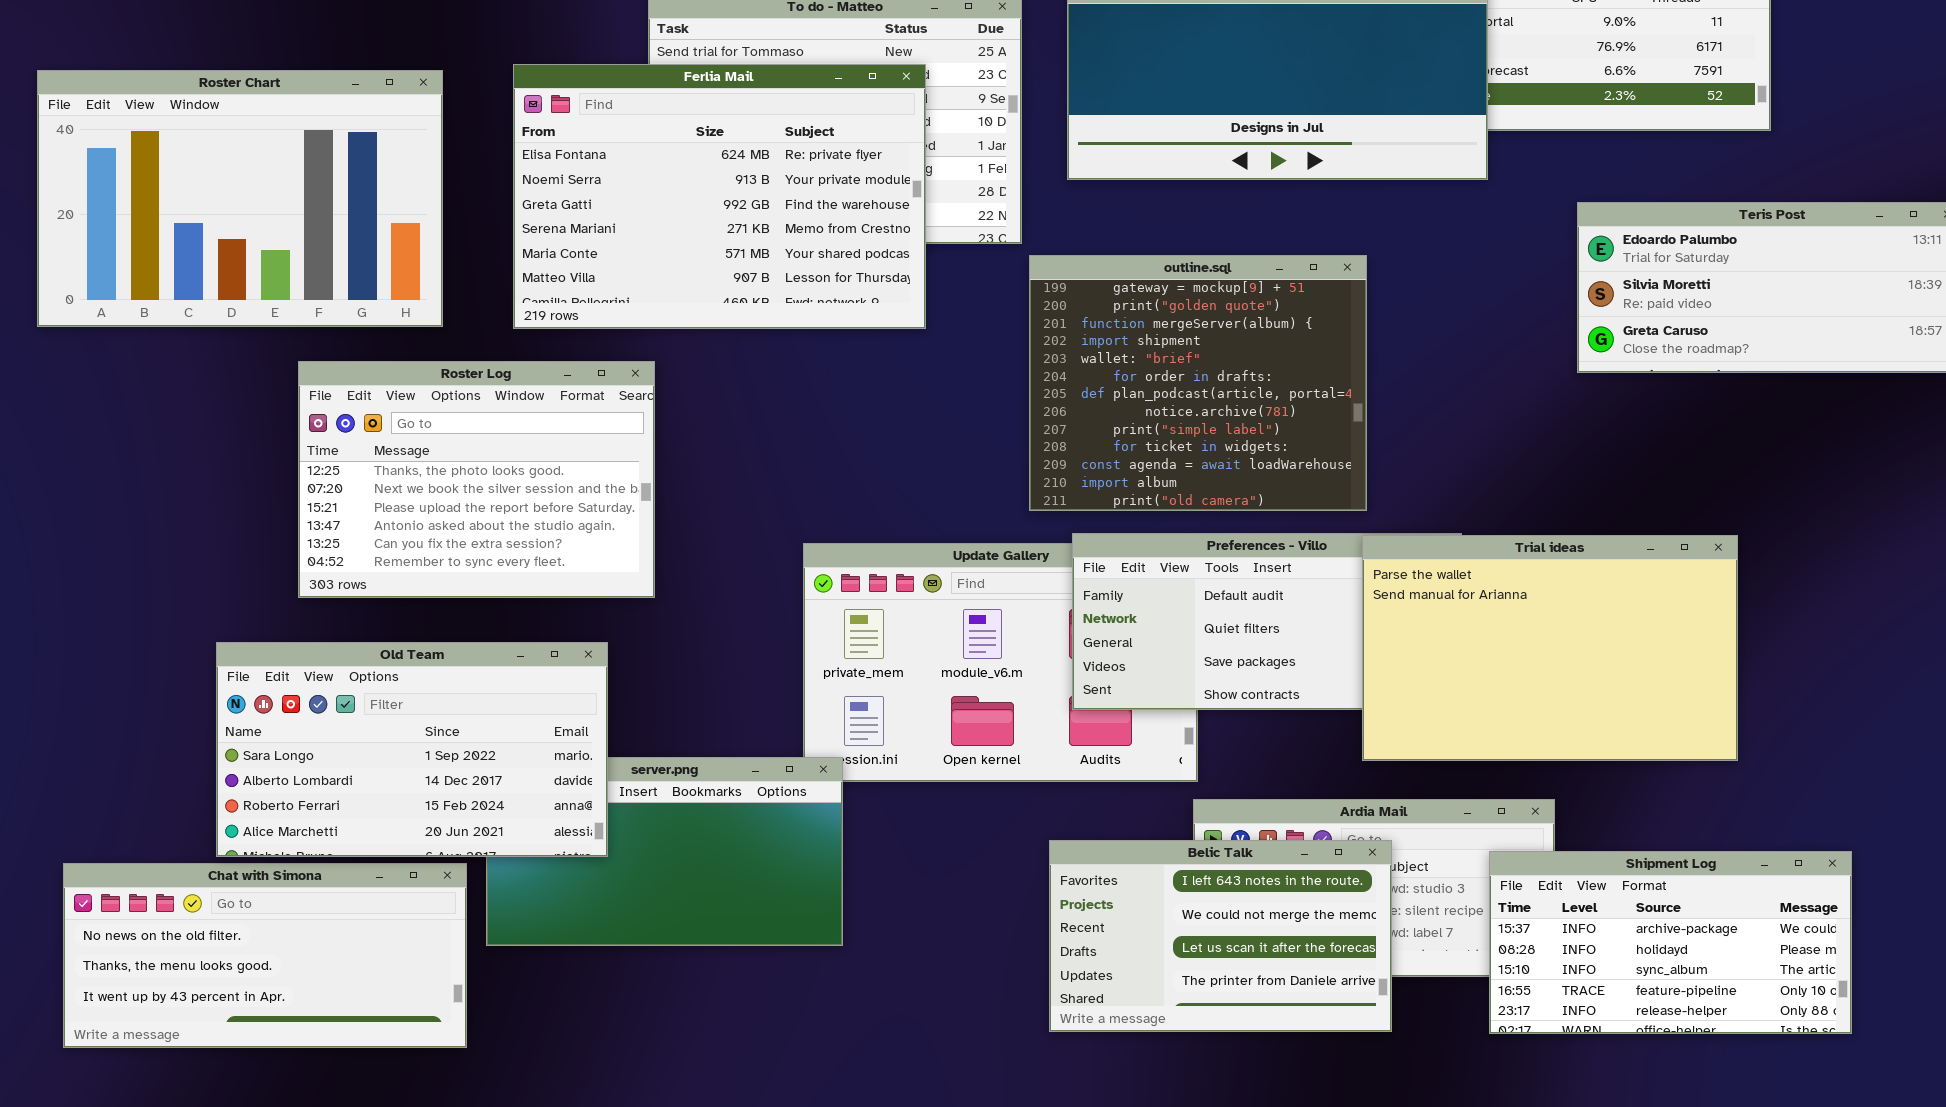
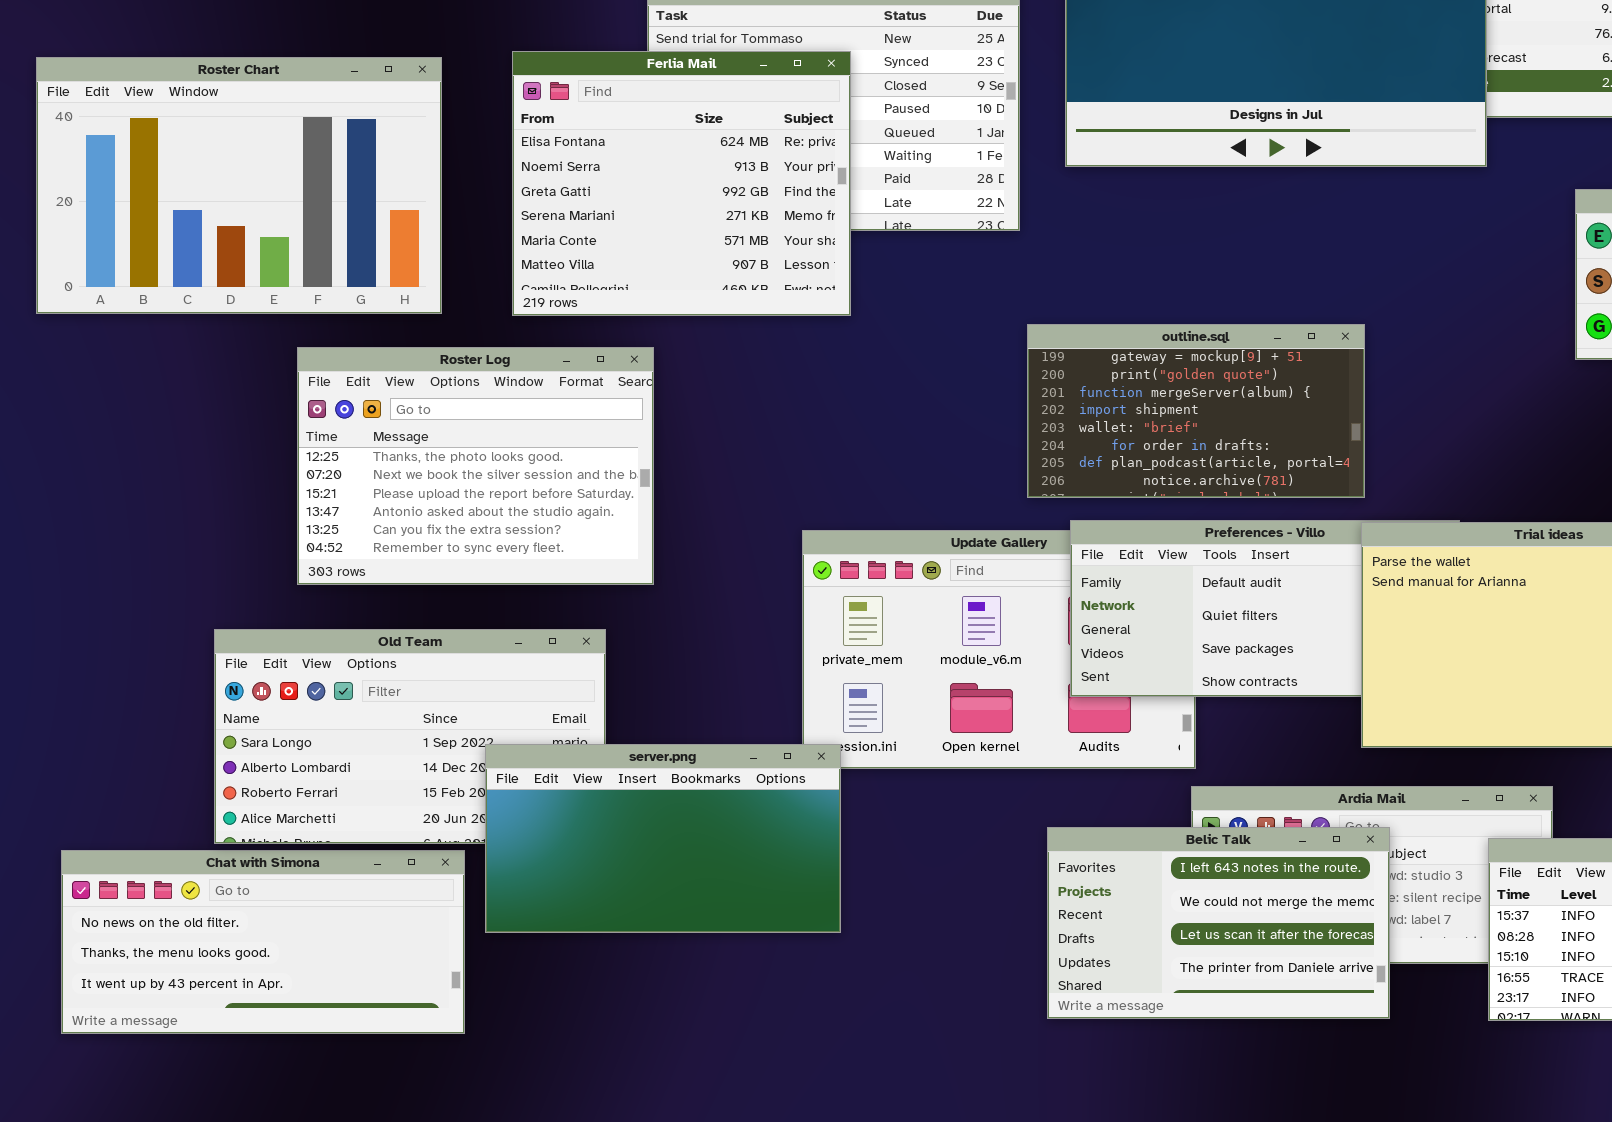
Ferlia Mail: [513,64,926,329] -> [512,51,851,316], resized
outline.sql: [1029,255,1367,511] -> [1027,324,1365,498], resized
server.png: [486,757,843,946] -> [485,744,841,933], raised

